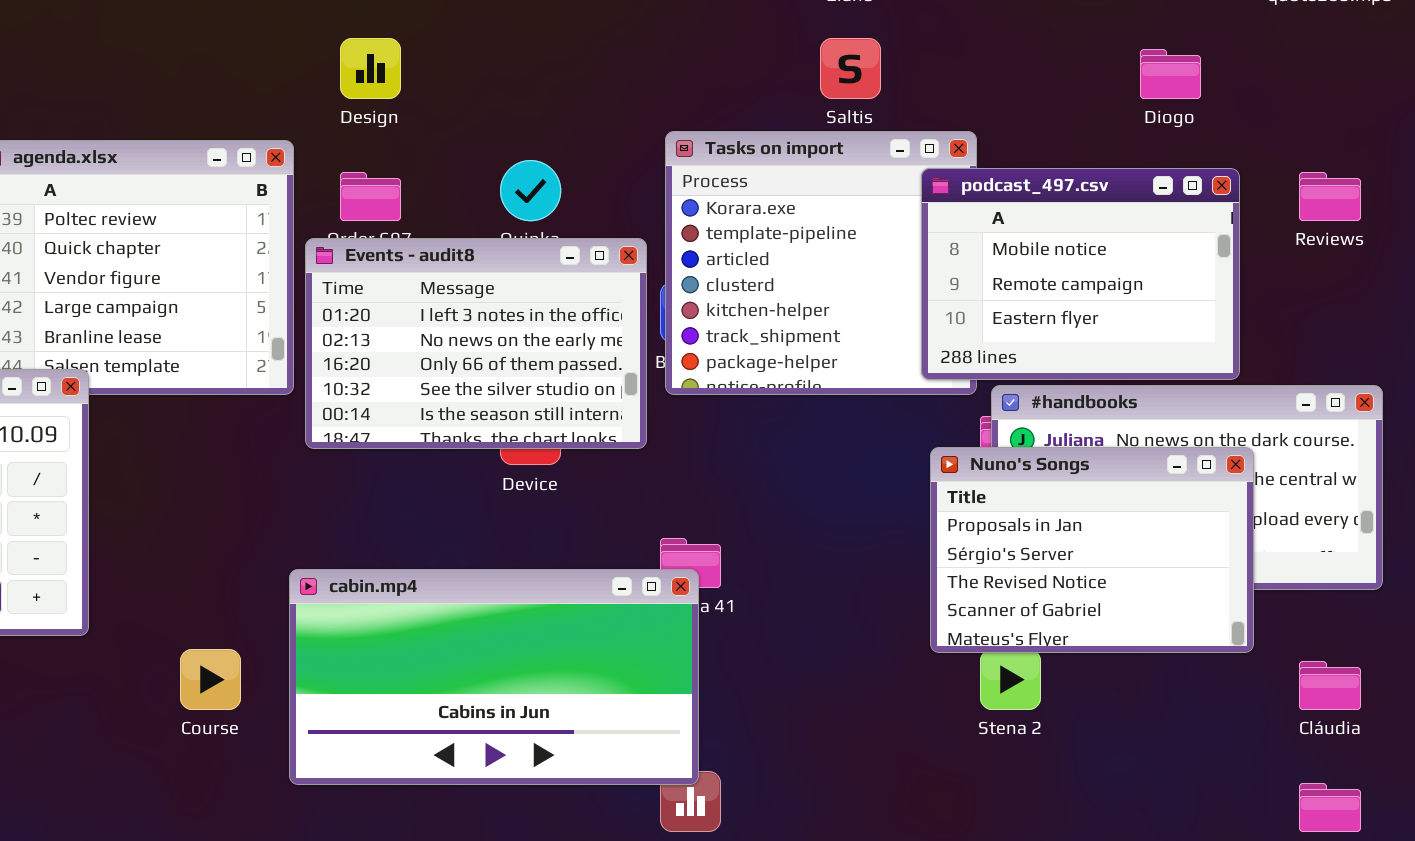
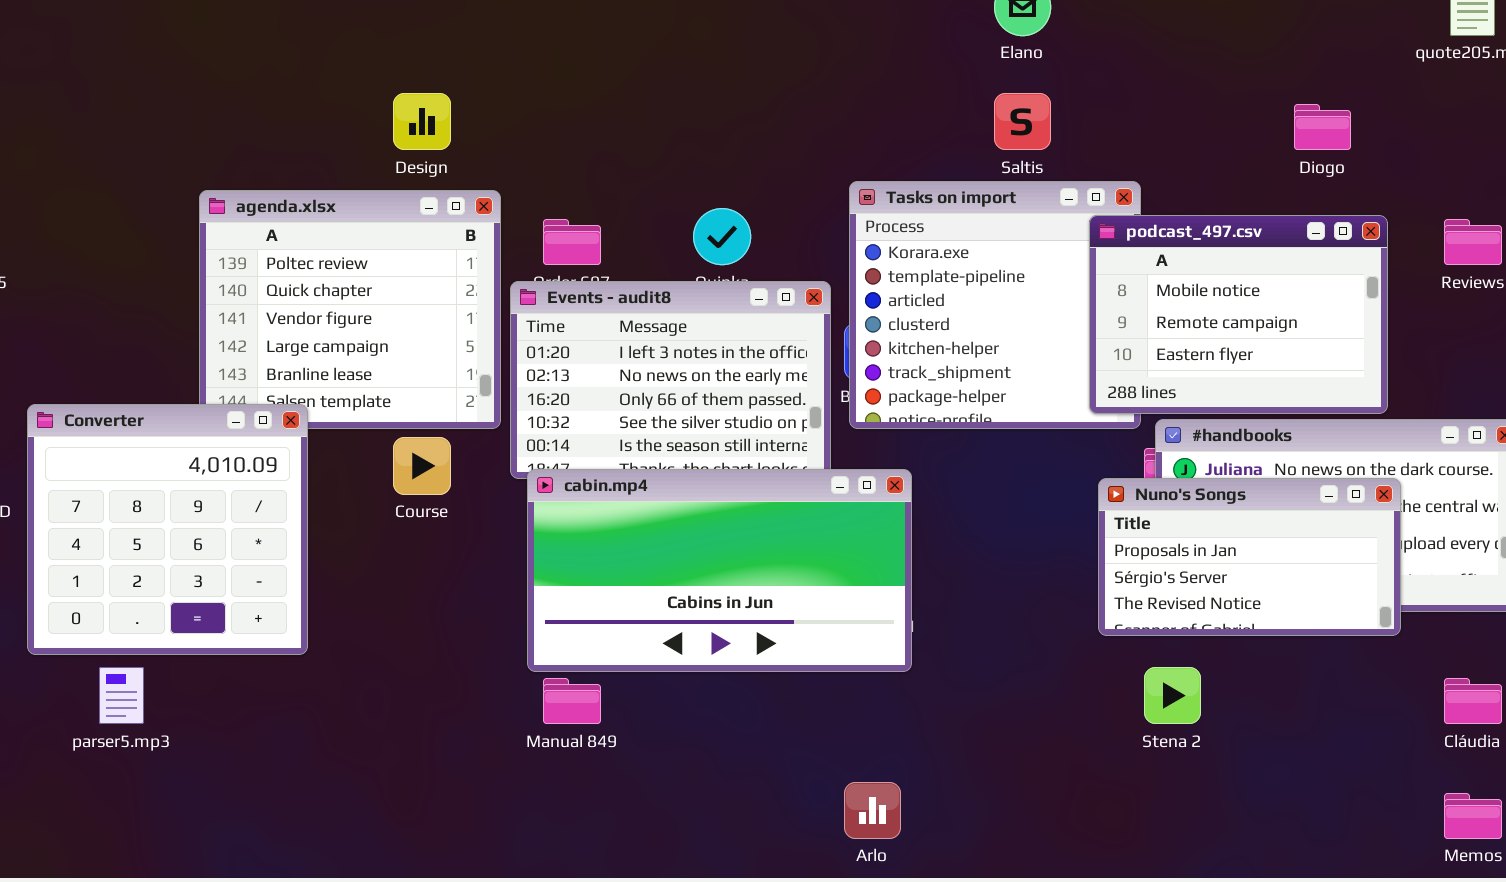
Design: [340,38,401,99] -> [393,93,451,150], moved
Nuno's Songs: [930,447,1254,653] -> [1098,478,1401,636], resized
cabin.mp4: [289,569,699,785] -> [527,469,912,672], moved
Course: [180,649,241,710] -> [393,437,451,495], moved

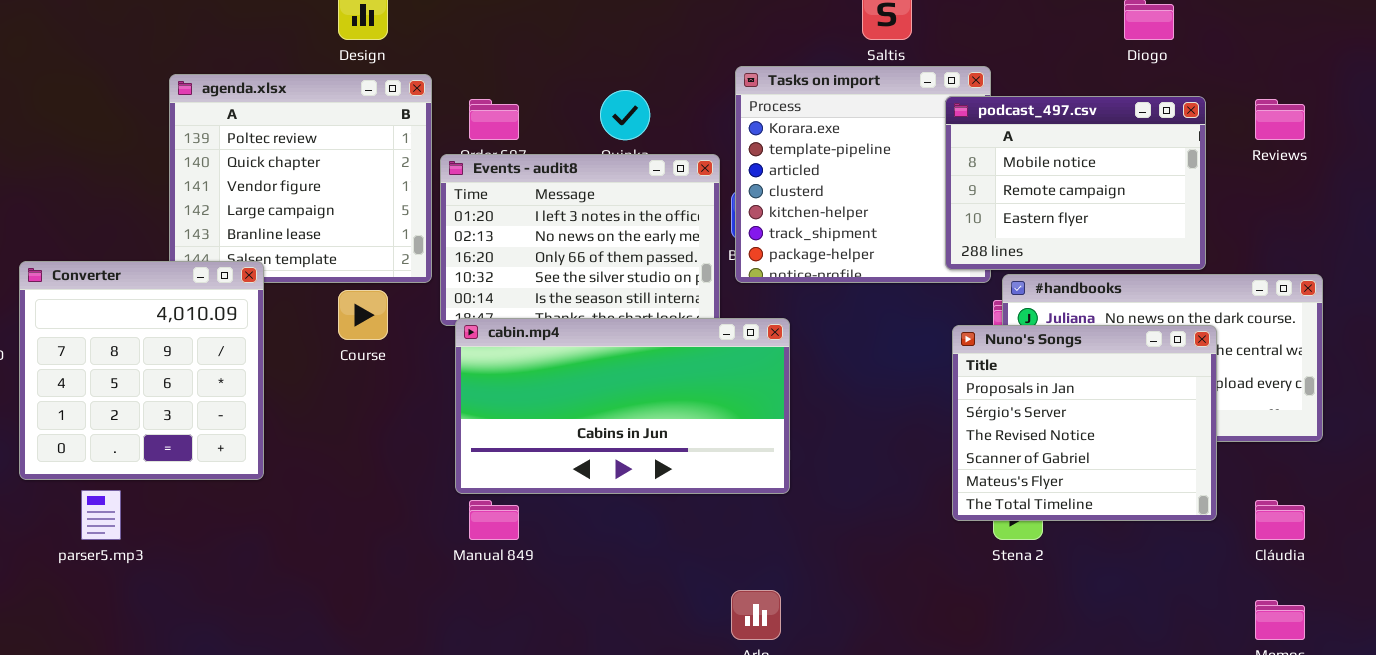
Nuno's Songs: [1098,478,1401,636] -> [952,325,1217,521], resized

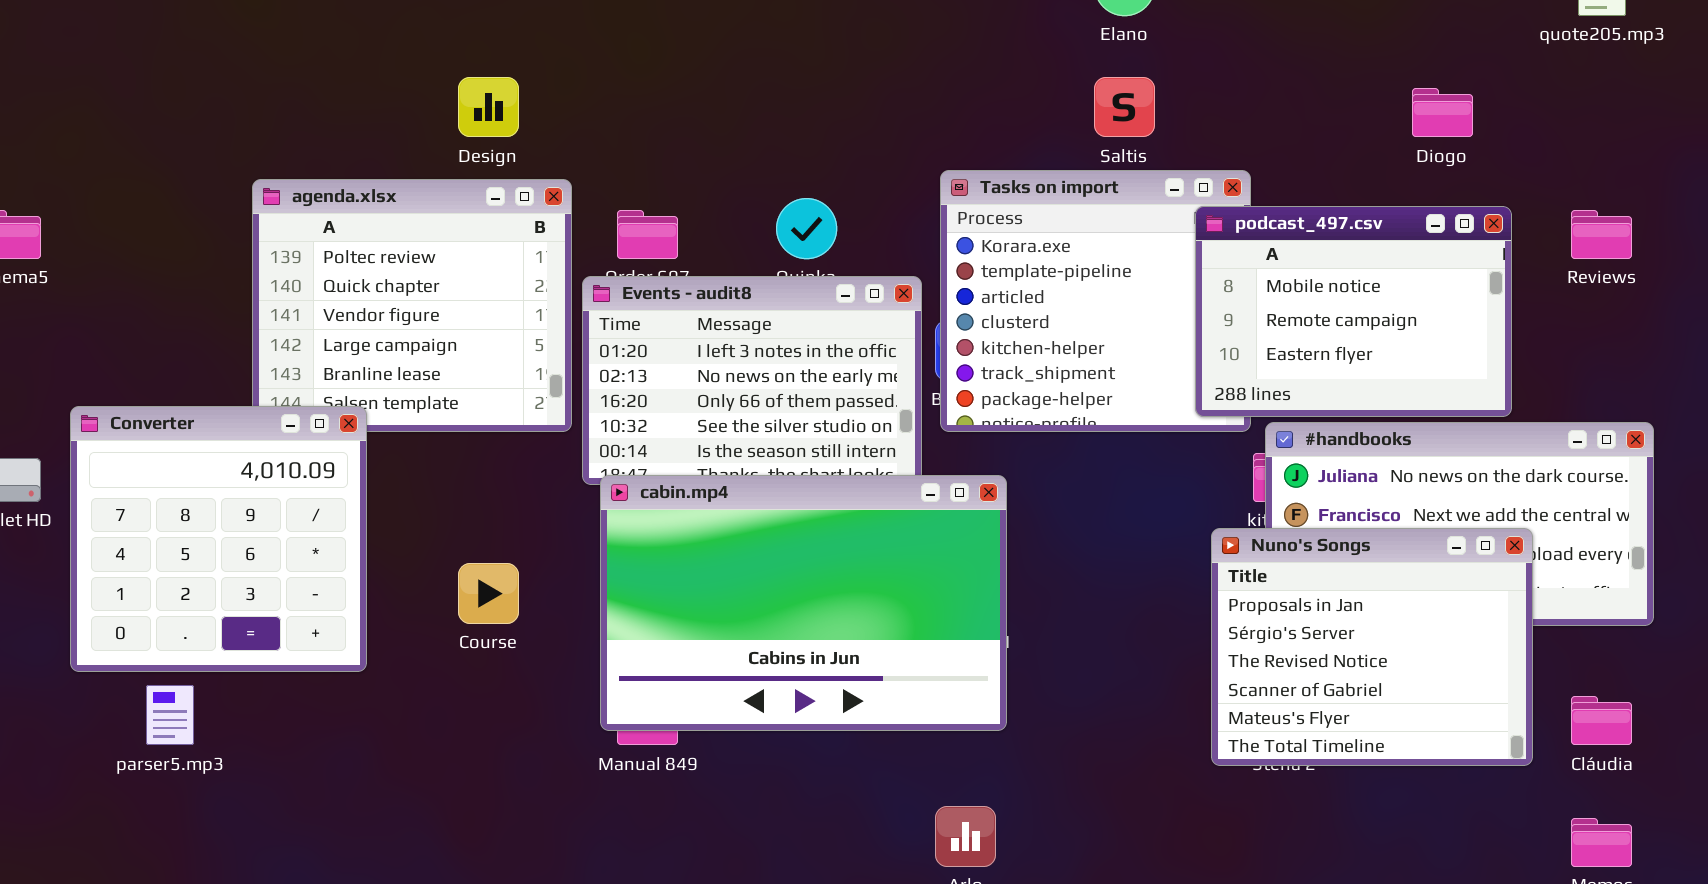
Course: [338,290,388,340] -> [458,563,519,624], moved
cabin.mp4: [455,318,790,494] -> [600,475,1007,731], resized
Nuno's Songs: [952,325,1217,521] -> [1211,528,1533,766], moved

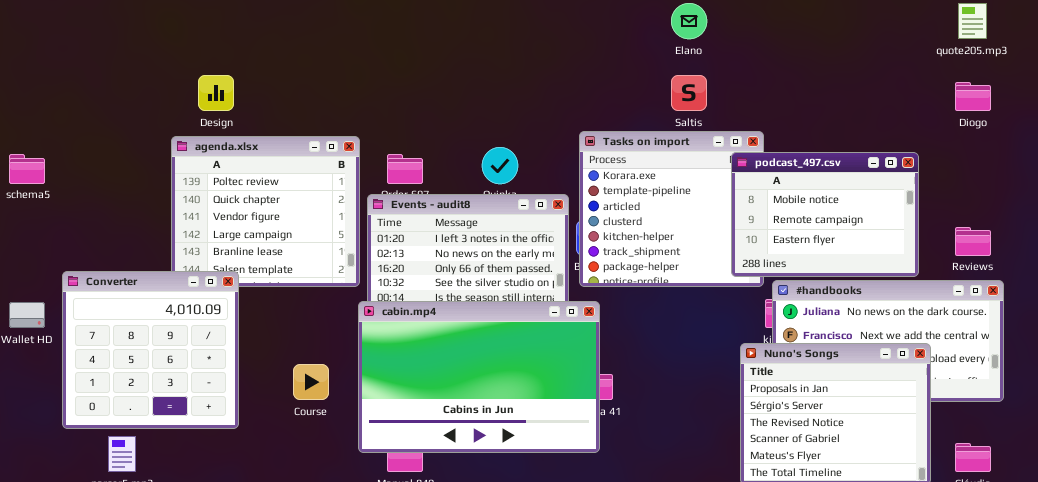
Design: [458,77,519,137] -> [198,75,234,111], moved
Diogo: [1412,88,1473,137] -> [955,82,991,111], moved
Reviews: [1571,210,1632,259] -> [955,227,991,256], moved
cabin.mp4: [600,475,1007,731] -> [358,301,600,453], moved

